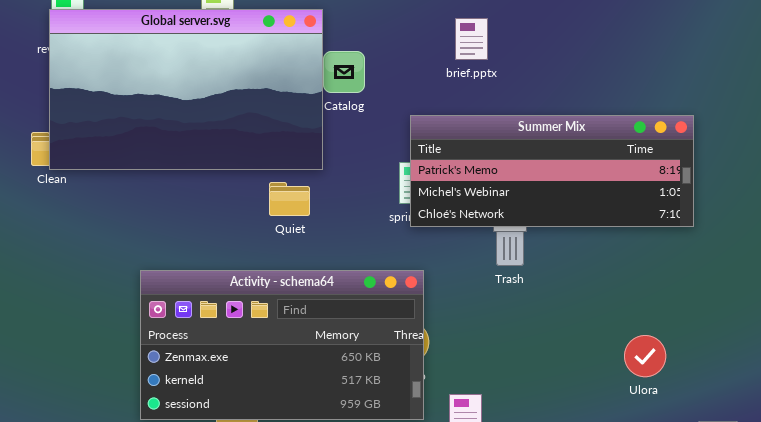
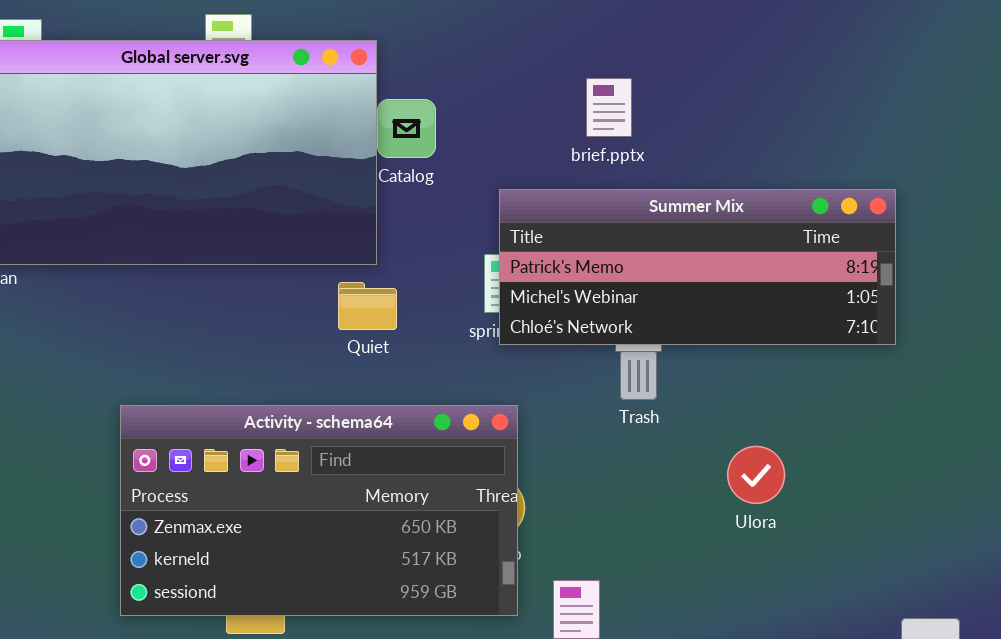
brief.pptx: [455,18,488,60] -> [586,78,632,137], moved
Quiet: [269,182,310,216] -> [338,282,397,330], moved
Ulora: [624,335,666,377] -> [727,446,785,504], moved

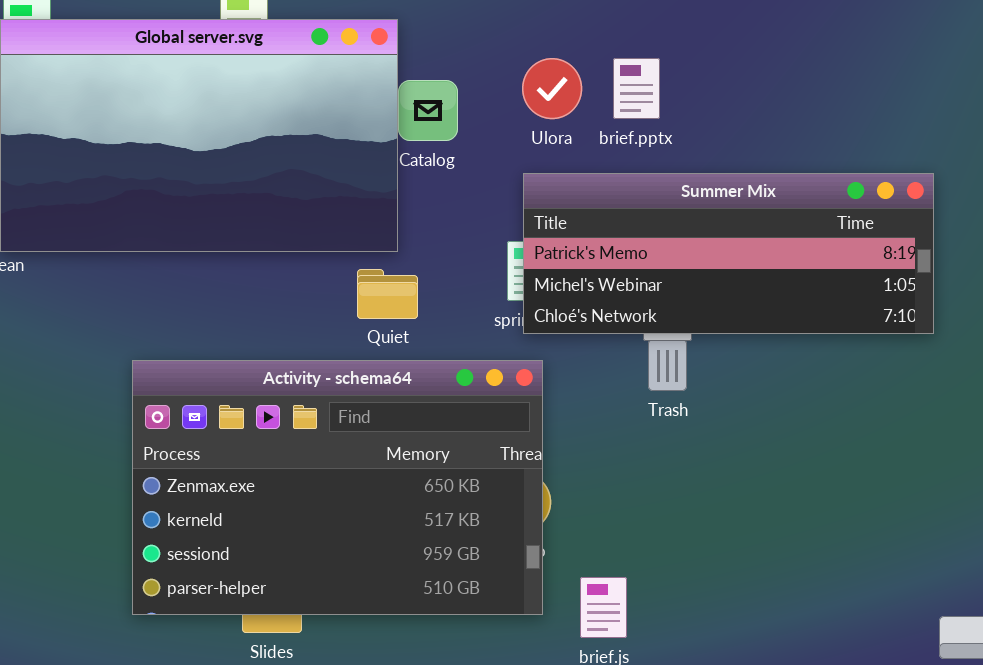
Activity - schema64: [120,405,518,616] -> [132,360,543,615], resized
Ulora: [727,446,785,504] -> [522,58,582,119], moved

